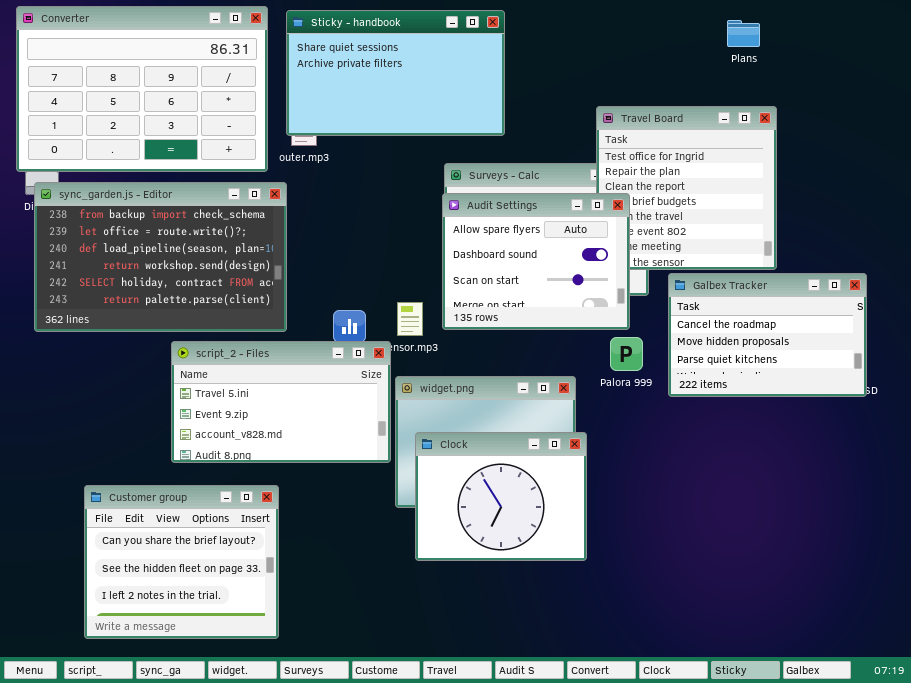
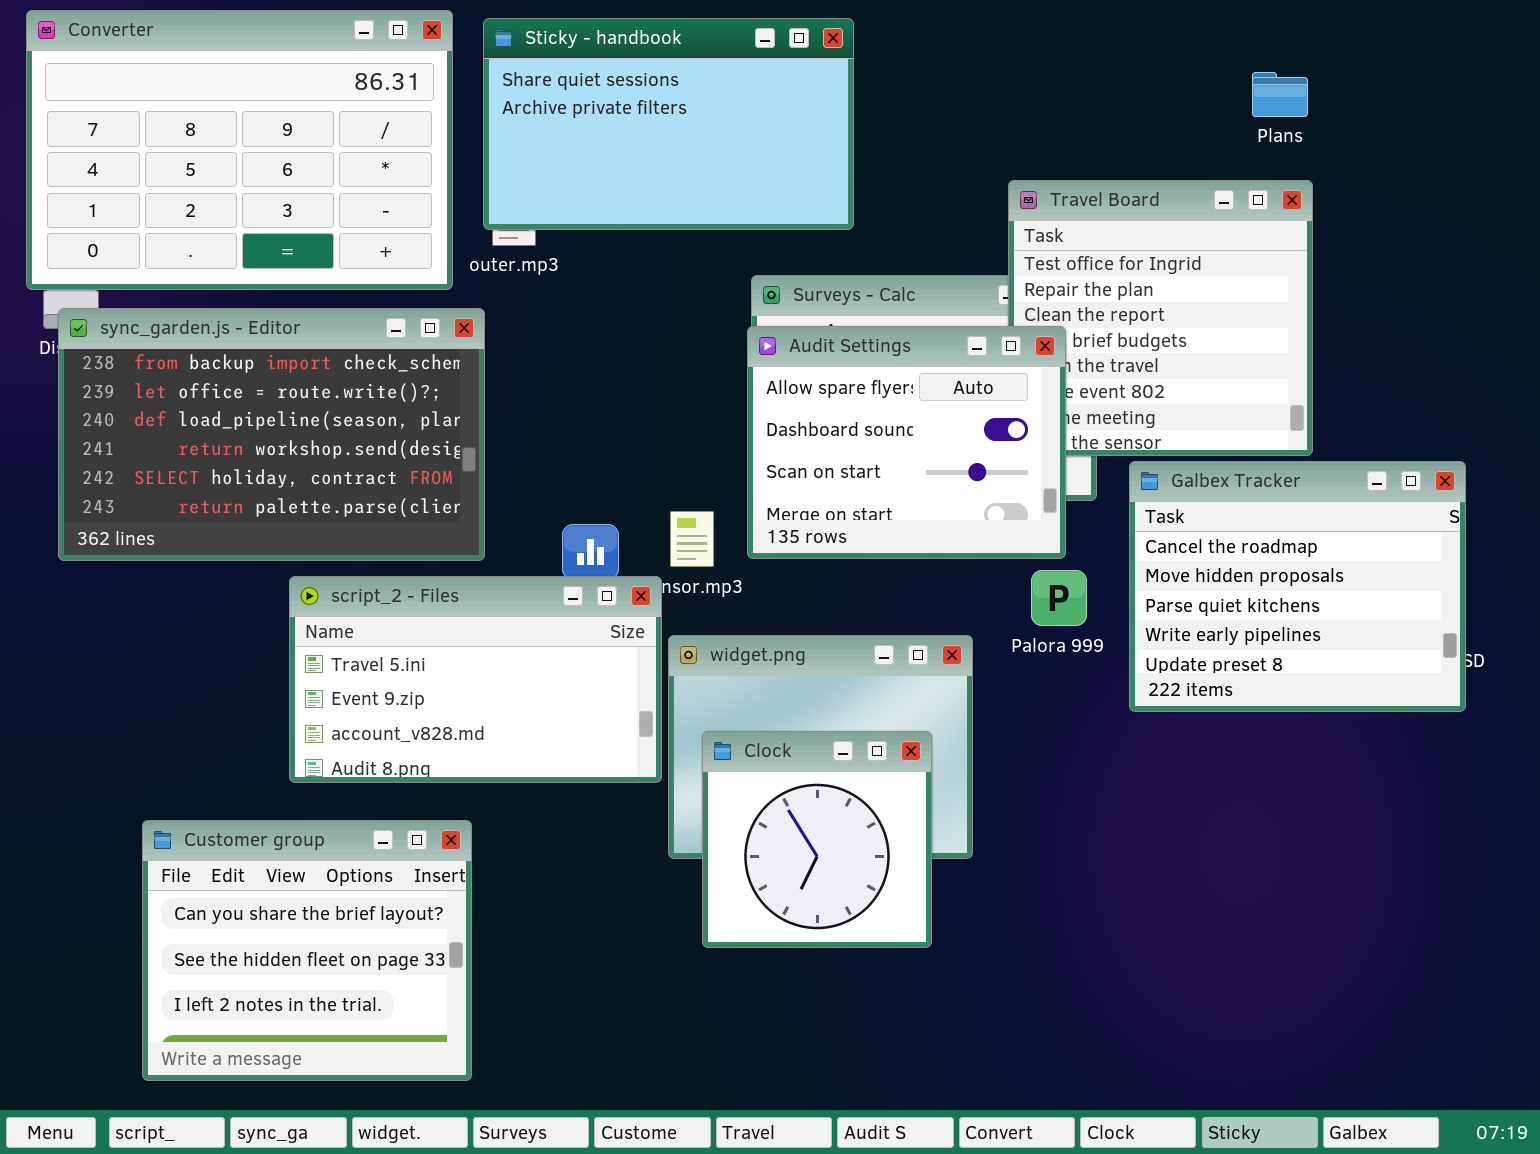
Plans: [727,20,760,47] -> [1252,72,1308,117], moved
Galbex Tracker: [668,273,867,397] -> [1129,461,1466,712], resized
Clock: [415,432,587,561] -> [702,731,932,948], resized

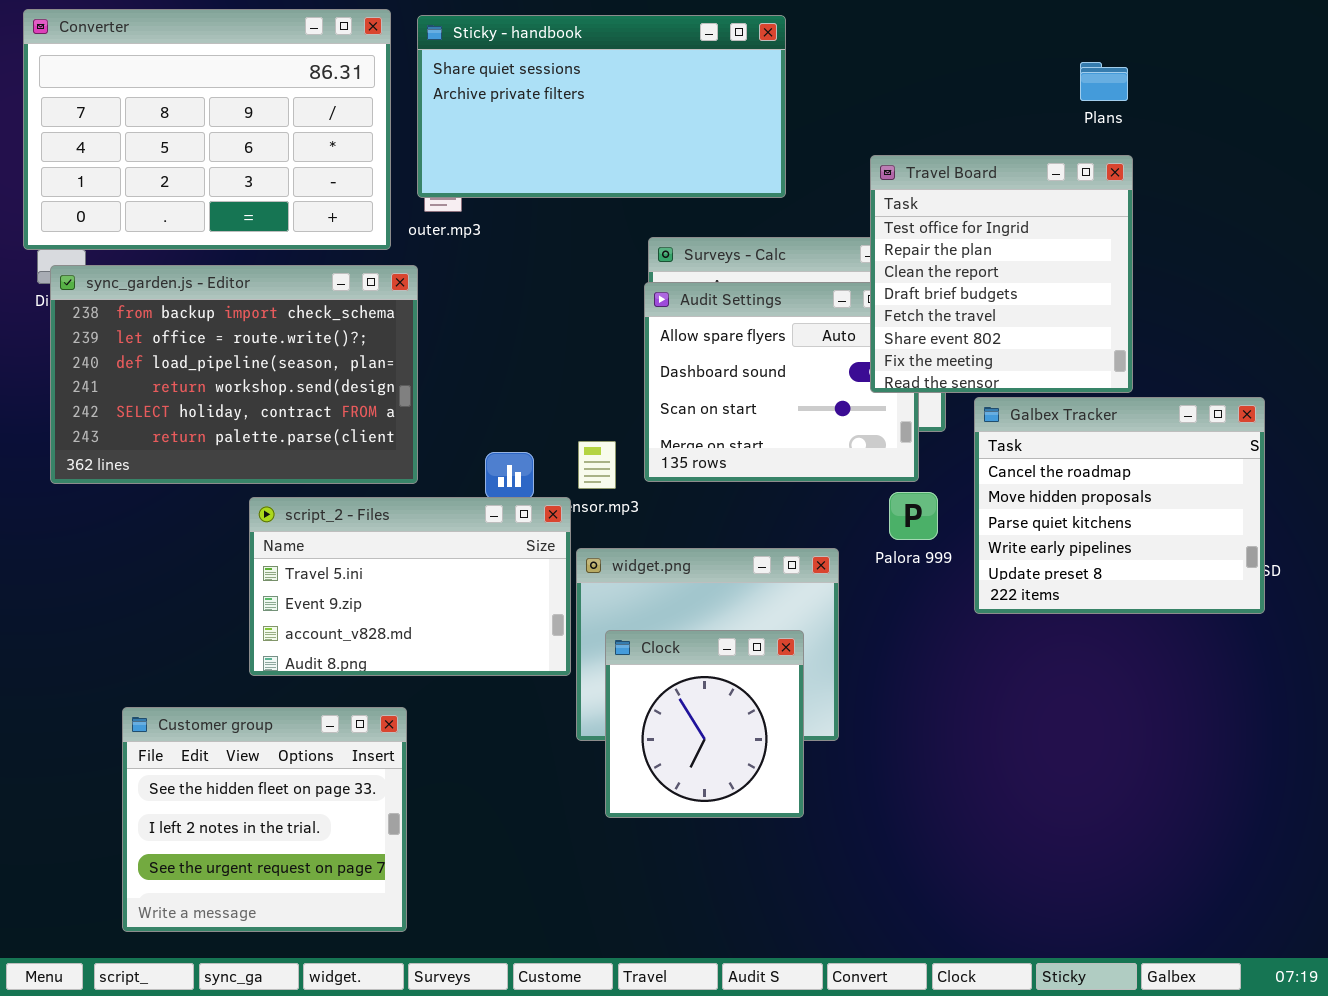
Sticky - handbook: [483,18,854,230] -> [417,15,786,198], resized
Travel Board: [1008,180,1313,456] -> [870,155,1133,393], raised
Customer group: [142,820,472,1081] -> [122,707,407,932], scrolled down 1 row

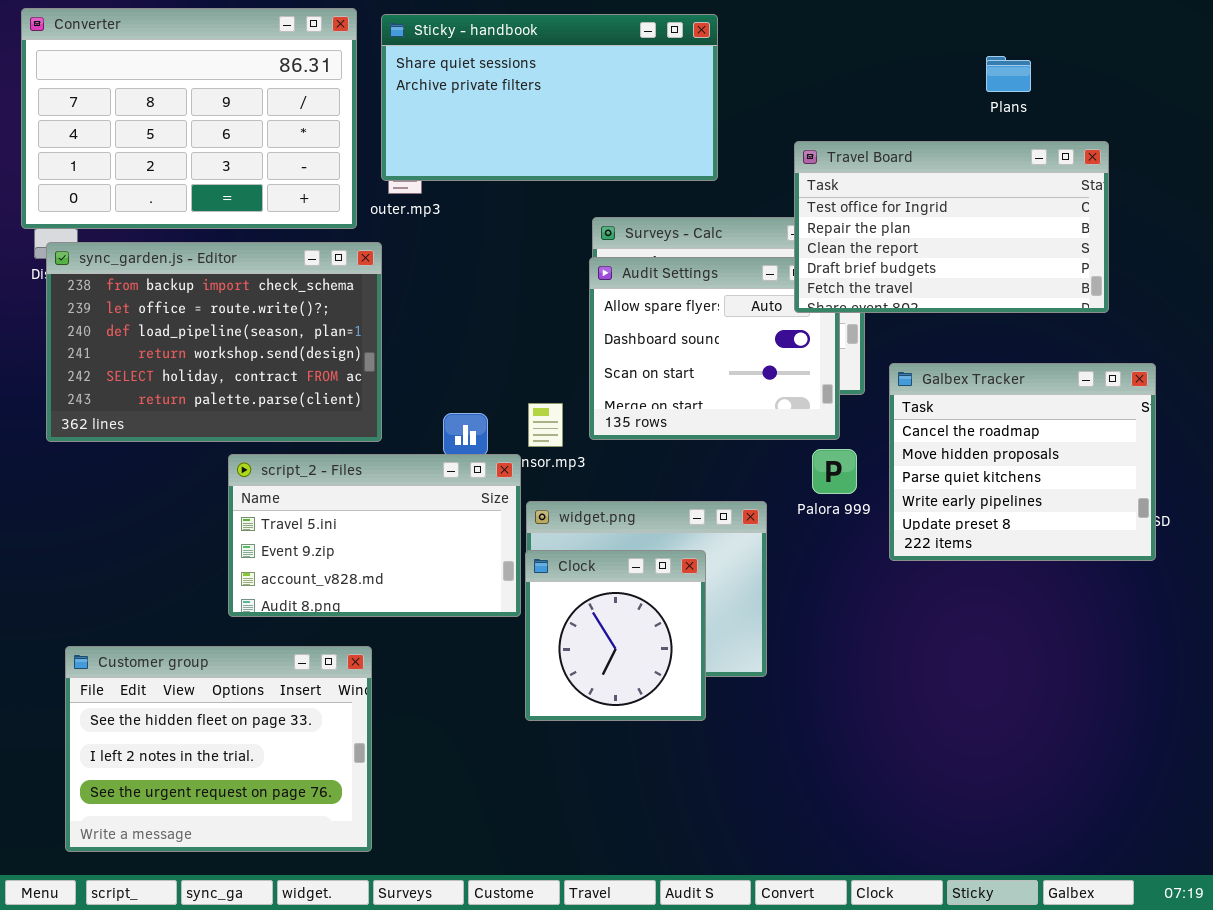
Travel Board: [870,155,1133,393] -> [794,141,1109,313], resized
Clock: [605,630,804,818] -> [525,550,706,721], moved
Customer group: [122,707,407,932] -> [65,646,372,852], resized

